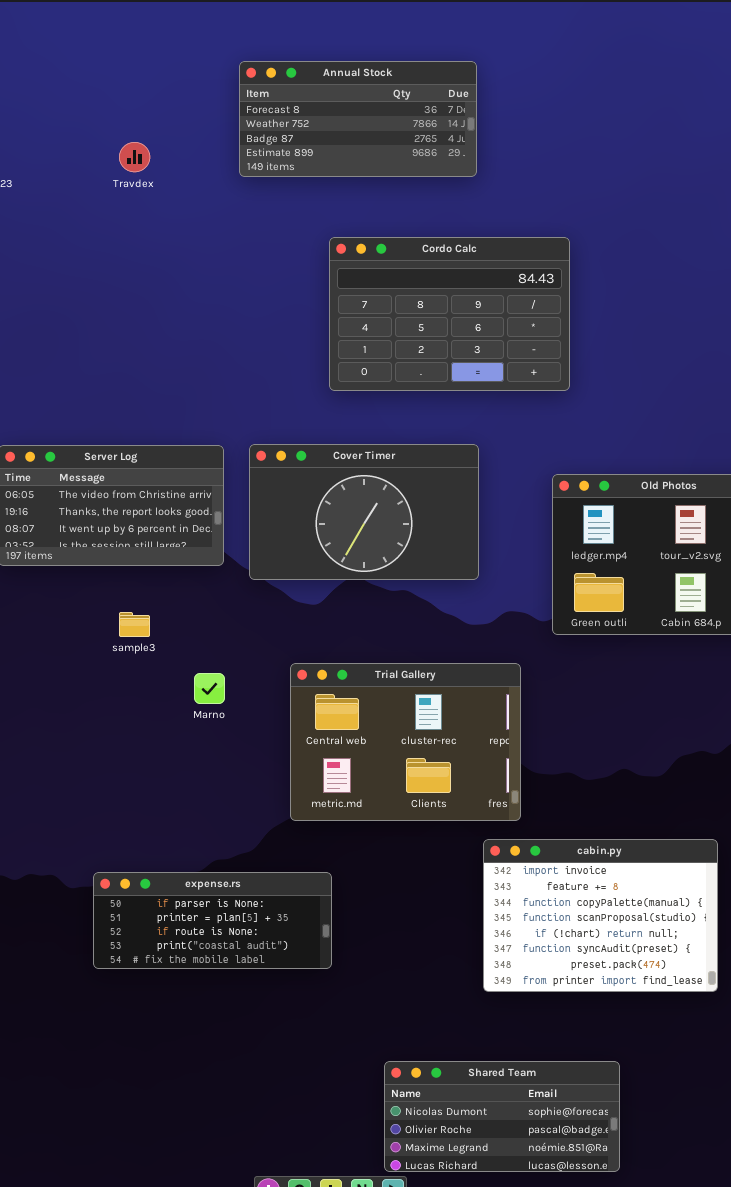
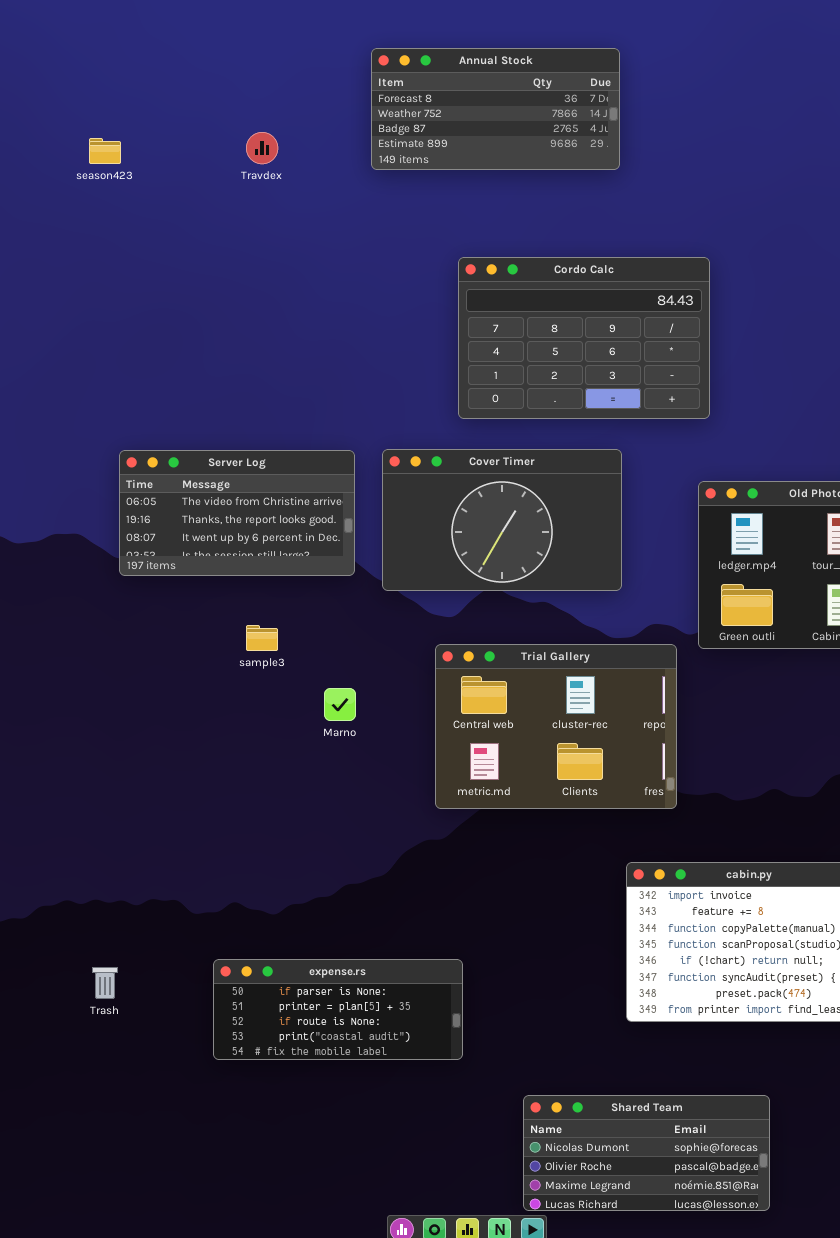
Cordo Calc: [329,237,570,391] -> [458,257,710,419], moved
Trial Gallery: [290,663,521,821] -> [435,644,677,809], moved
expense.rs: [93,872,332,969] -> [213,959,463,1060], moved

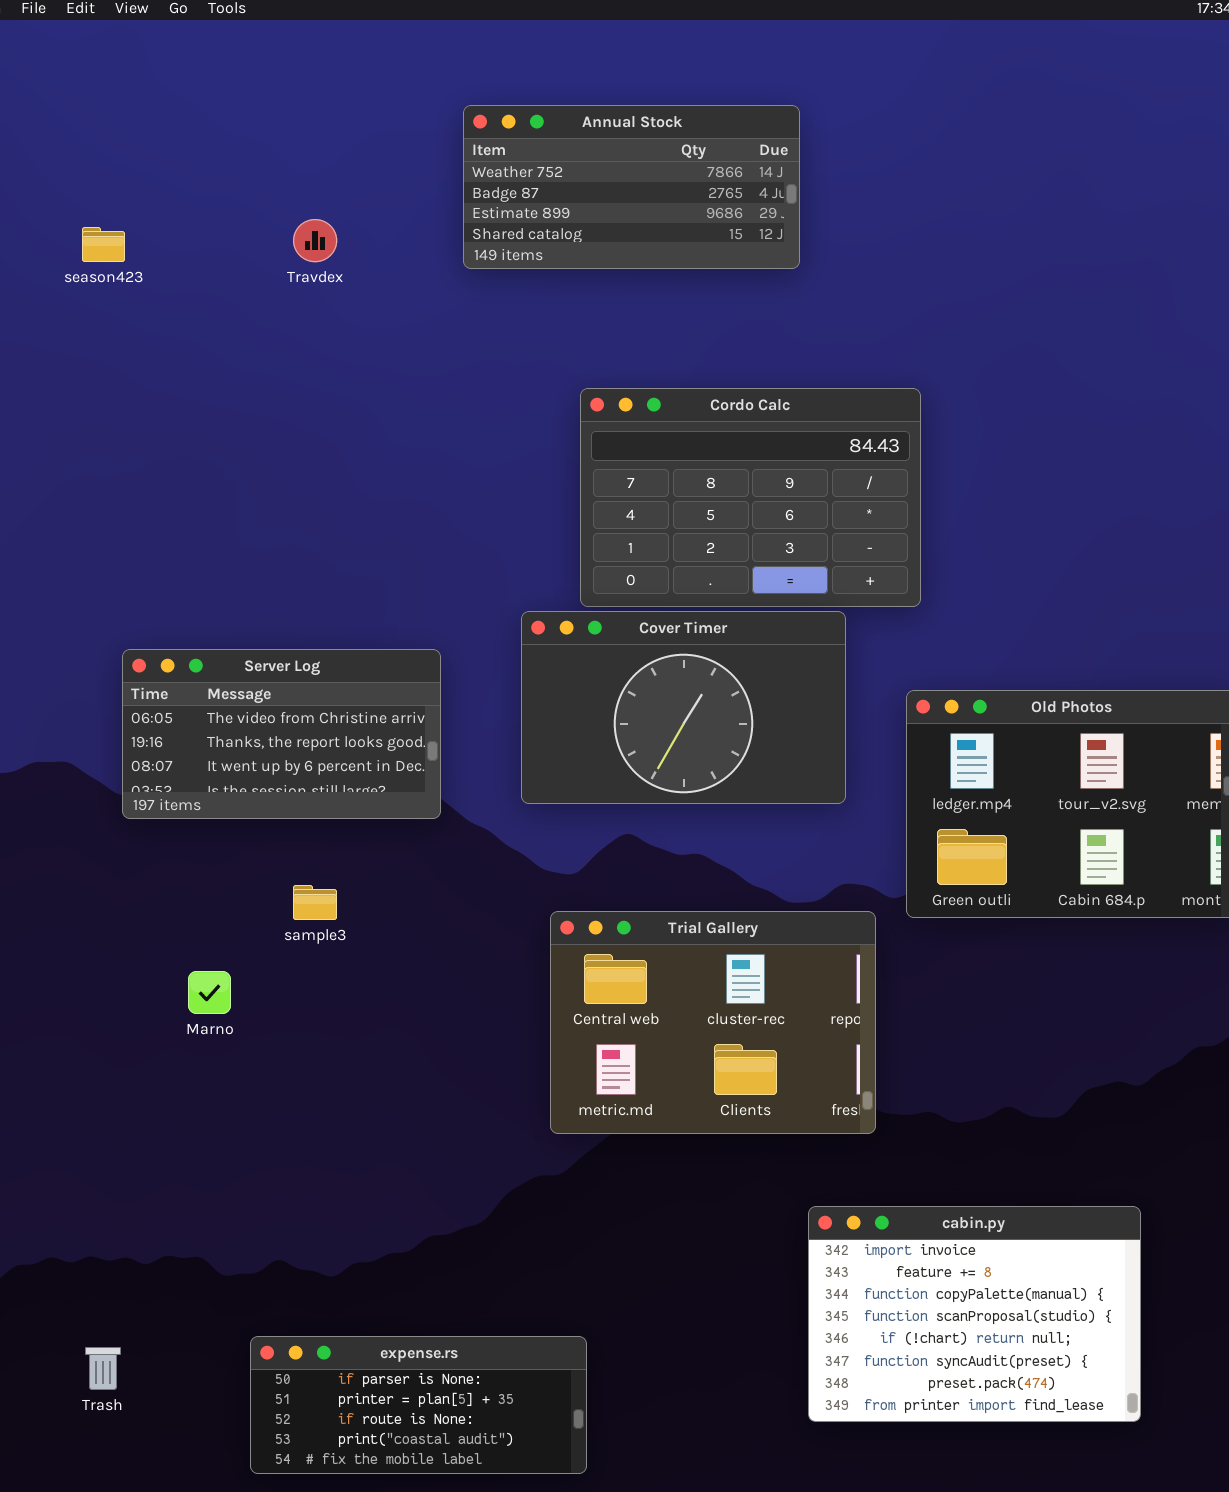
Annual Stock: [371,48,620,170] -> [463,105,800,269], scrolled down 1 row
Cover Timer: [382,449,622,591] -> [521,611,846,804], moved
Marno: [324,688,356,721] -> [188,971,231,1014], moved

